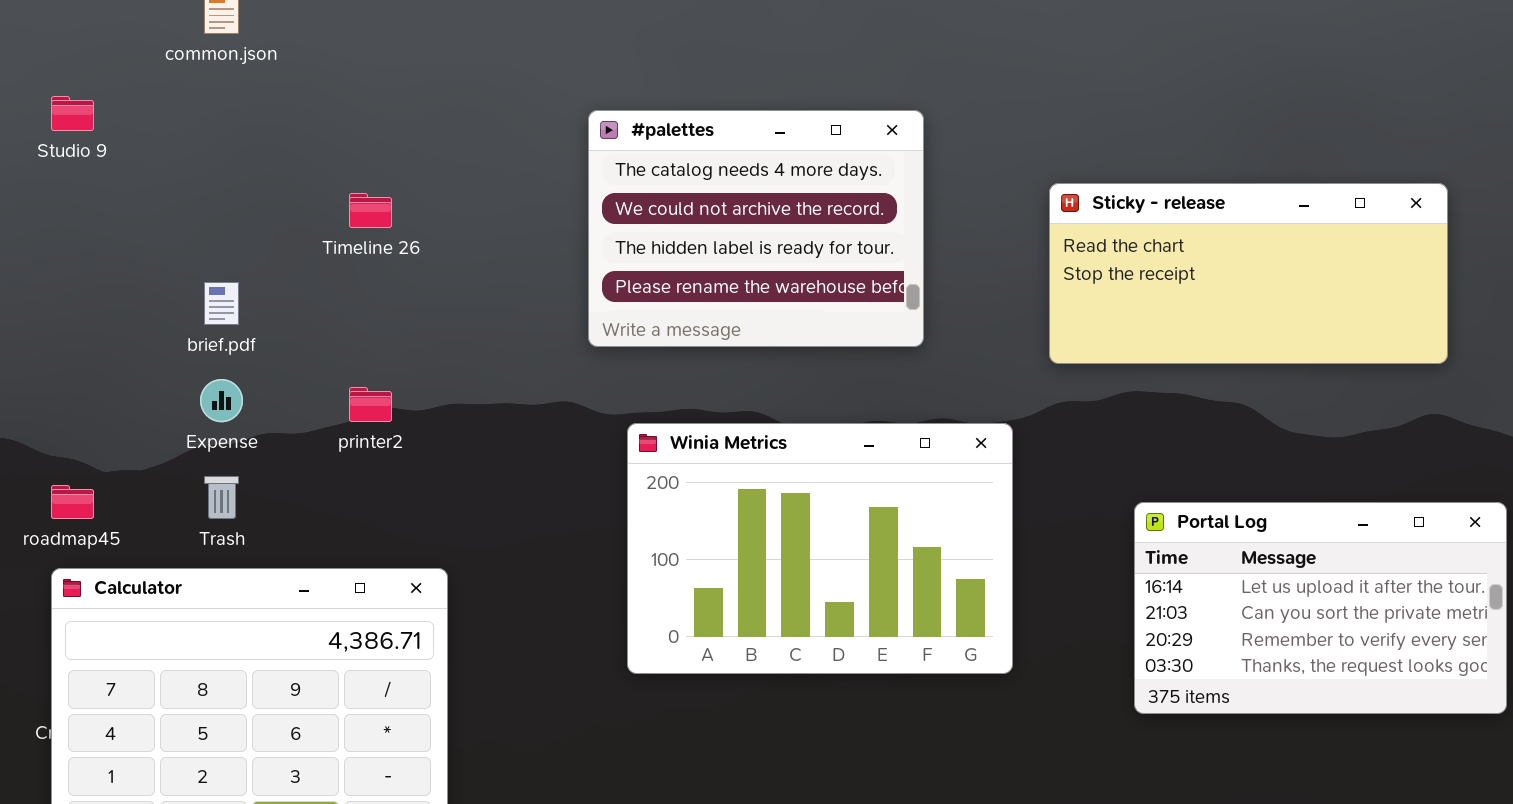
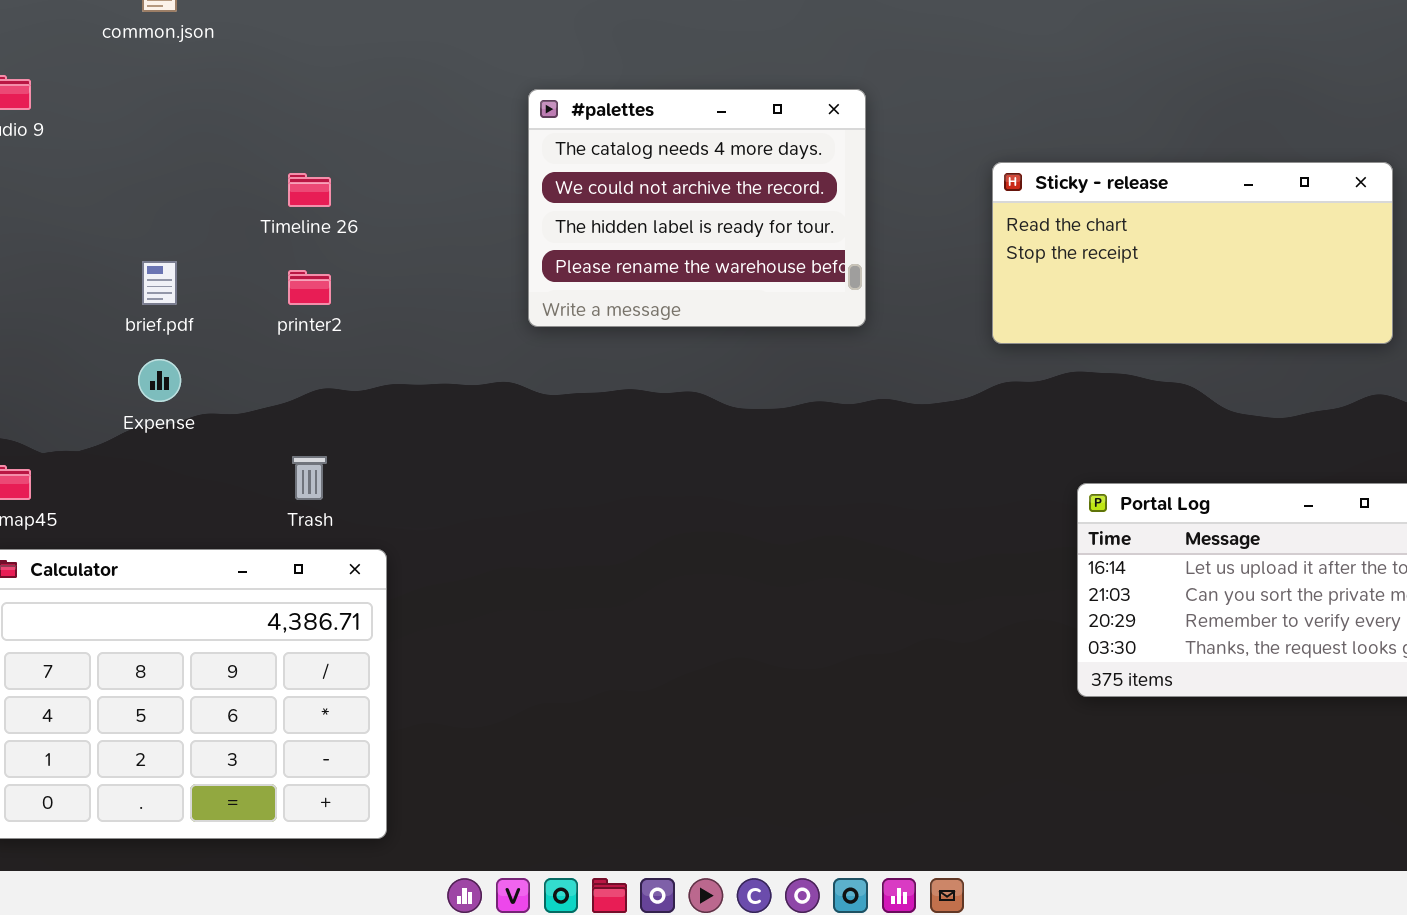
printer2: [349,387,392,422] -> [288,270,331,305], moved
Winia Metrics: [627,423,1013,674] -> none, closed
Trash: [204,476,239,519] -> [292,456,327,500], moved

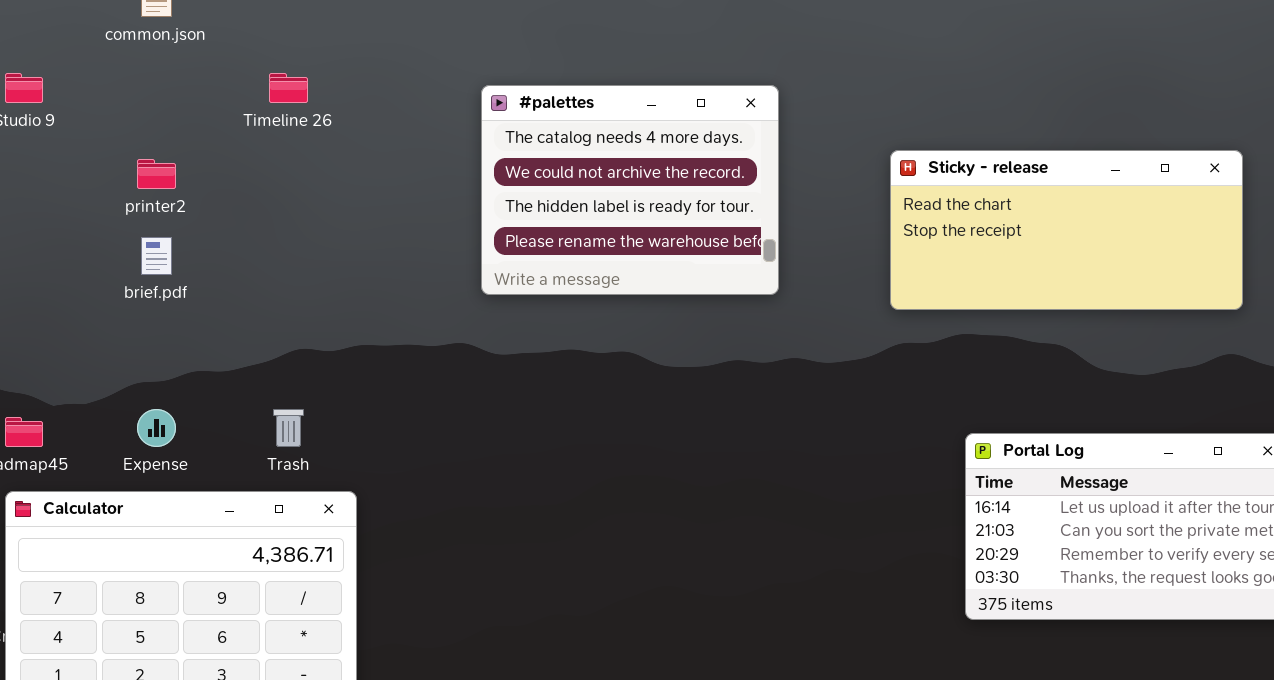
Timeline 26: [288,173,331,207] -> [269,73,308,103], moved
printer2: [288,270,331,305] -> [137,159,176,189], moved
Expense: [138,359,181,402] -> [137,409,176,447], moved

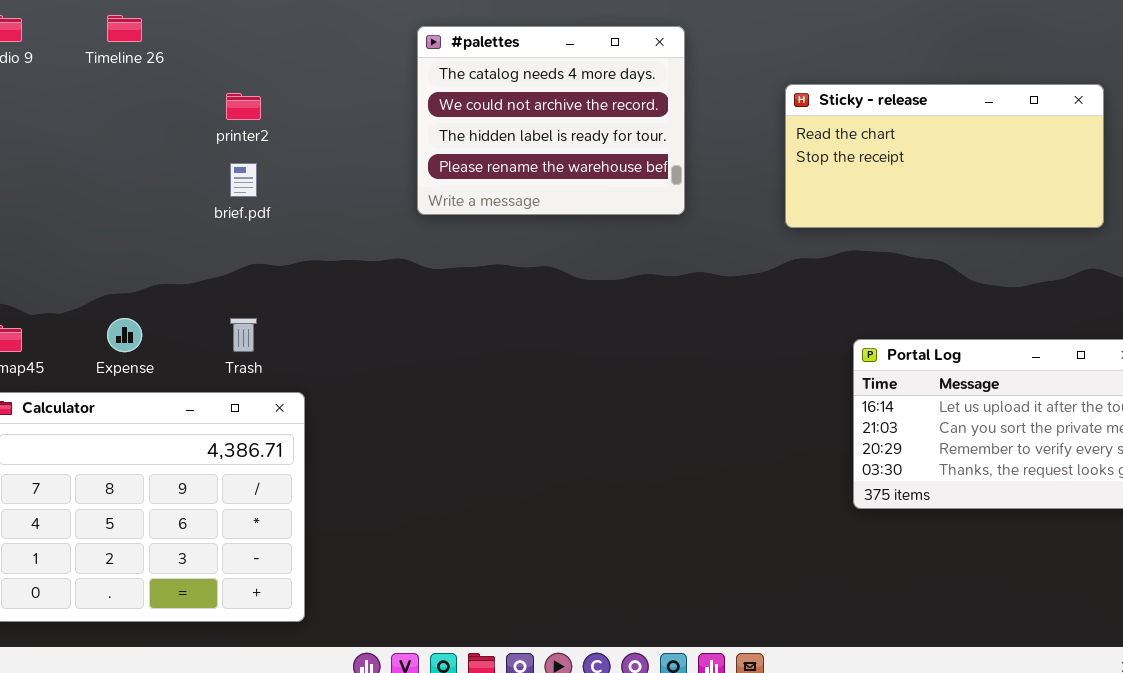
Timeline 26: [269,73,308,103] -> [107,15,142,42], moved
printer2: [137,159,176,189] -> [226,93,261,120], moved
brief.pdf: [141,237,172,275] -> [230,163,257,197], moved

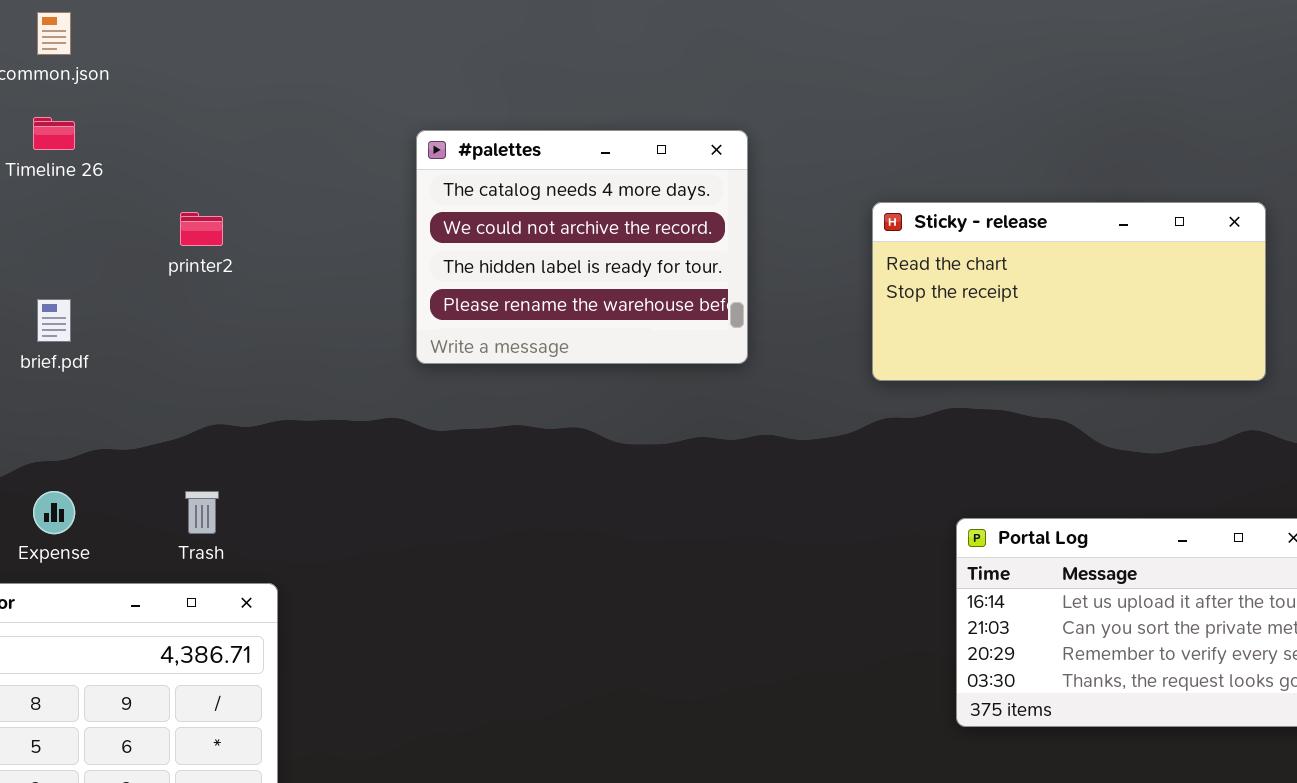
brief.pdf: [230,163,257,197] -> [37,299,71,342], moved

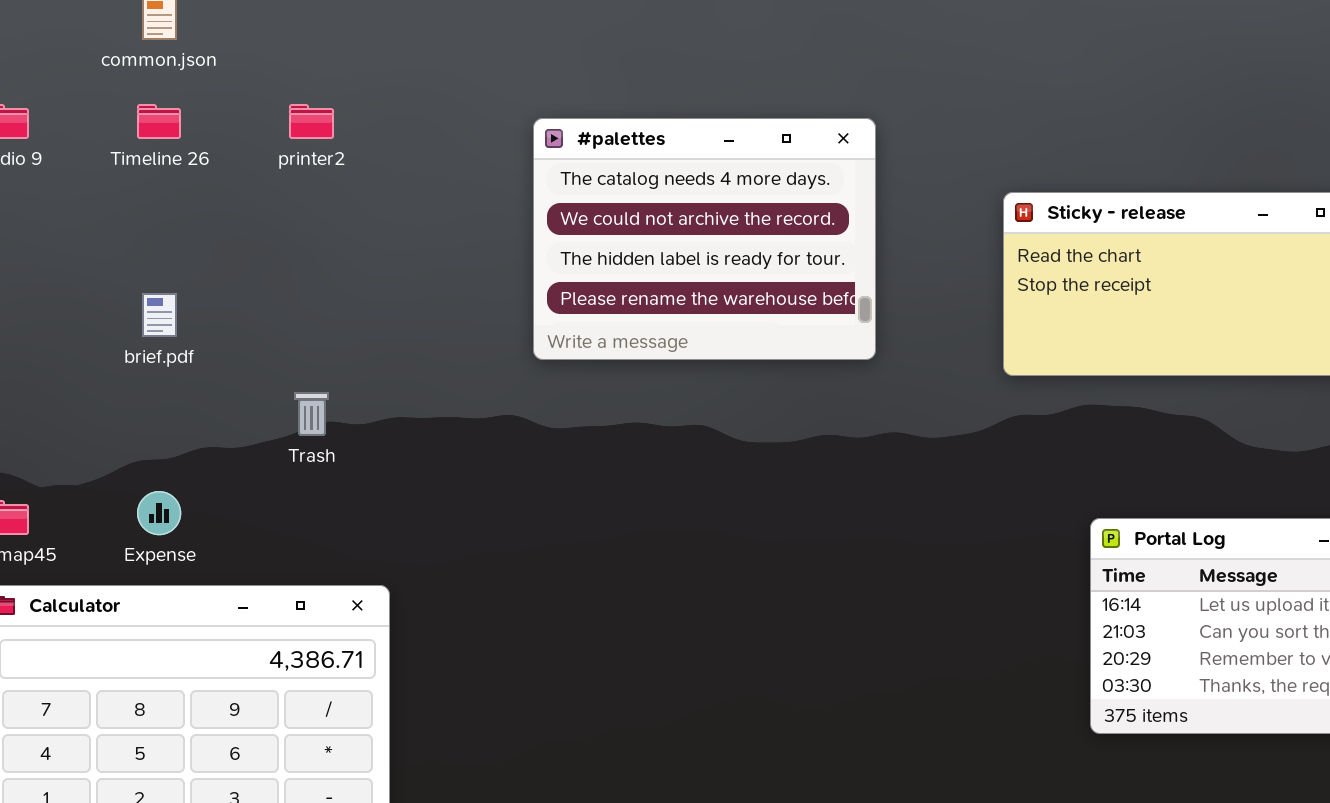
printer2: [180,212,223,246] -> [289,104,334,139], moved
Trash: [185,491,219,534] -> [294,392,329,436], moved

